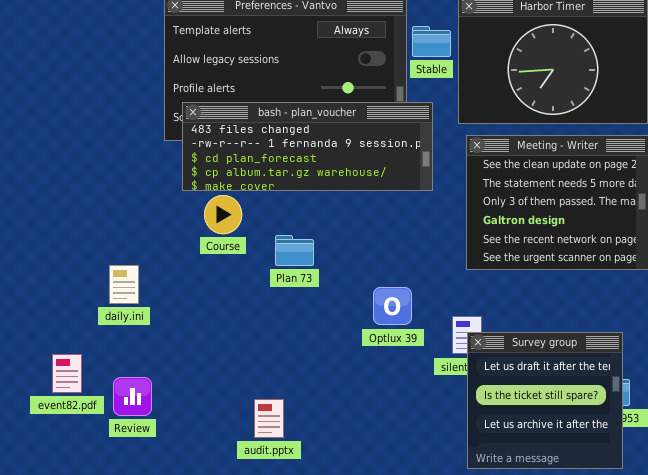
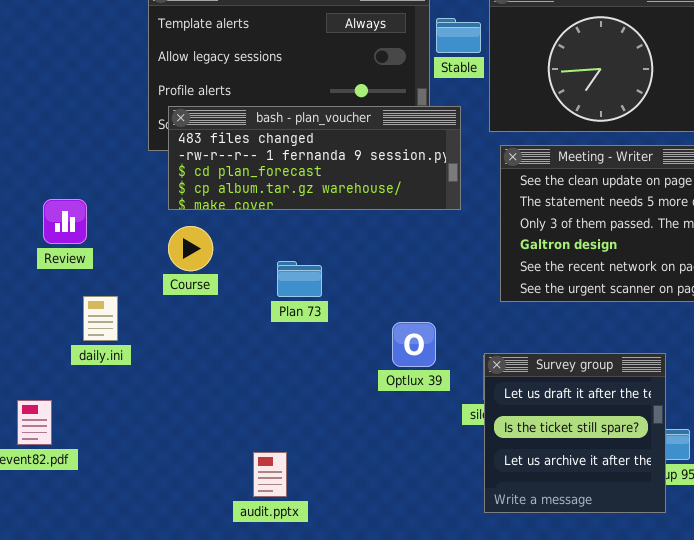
Course: [204,195,242,234] -> [168,226,213,271], moved
Survey group: [467,332,623,469] -> [484,353,666,513], moved
Review: [113,377,152,416] -> [43,199,87,244], moved

